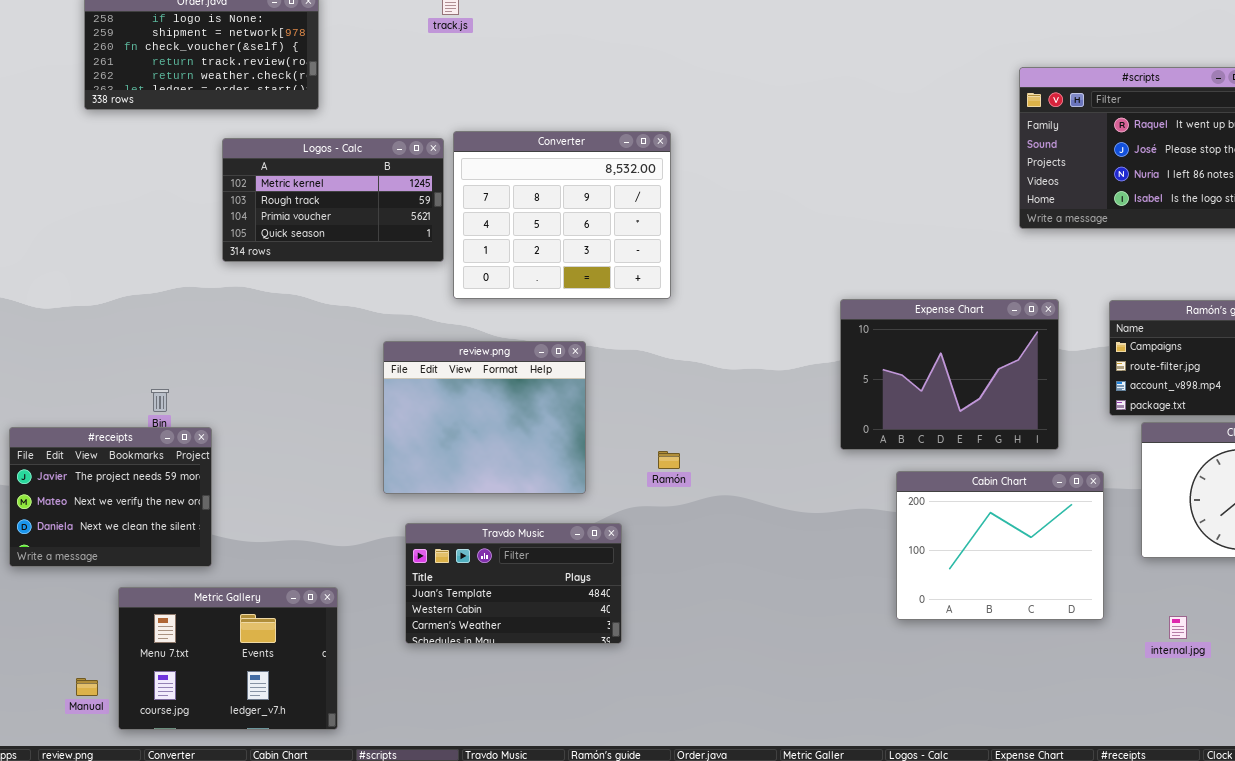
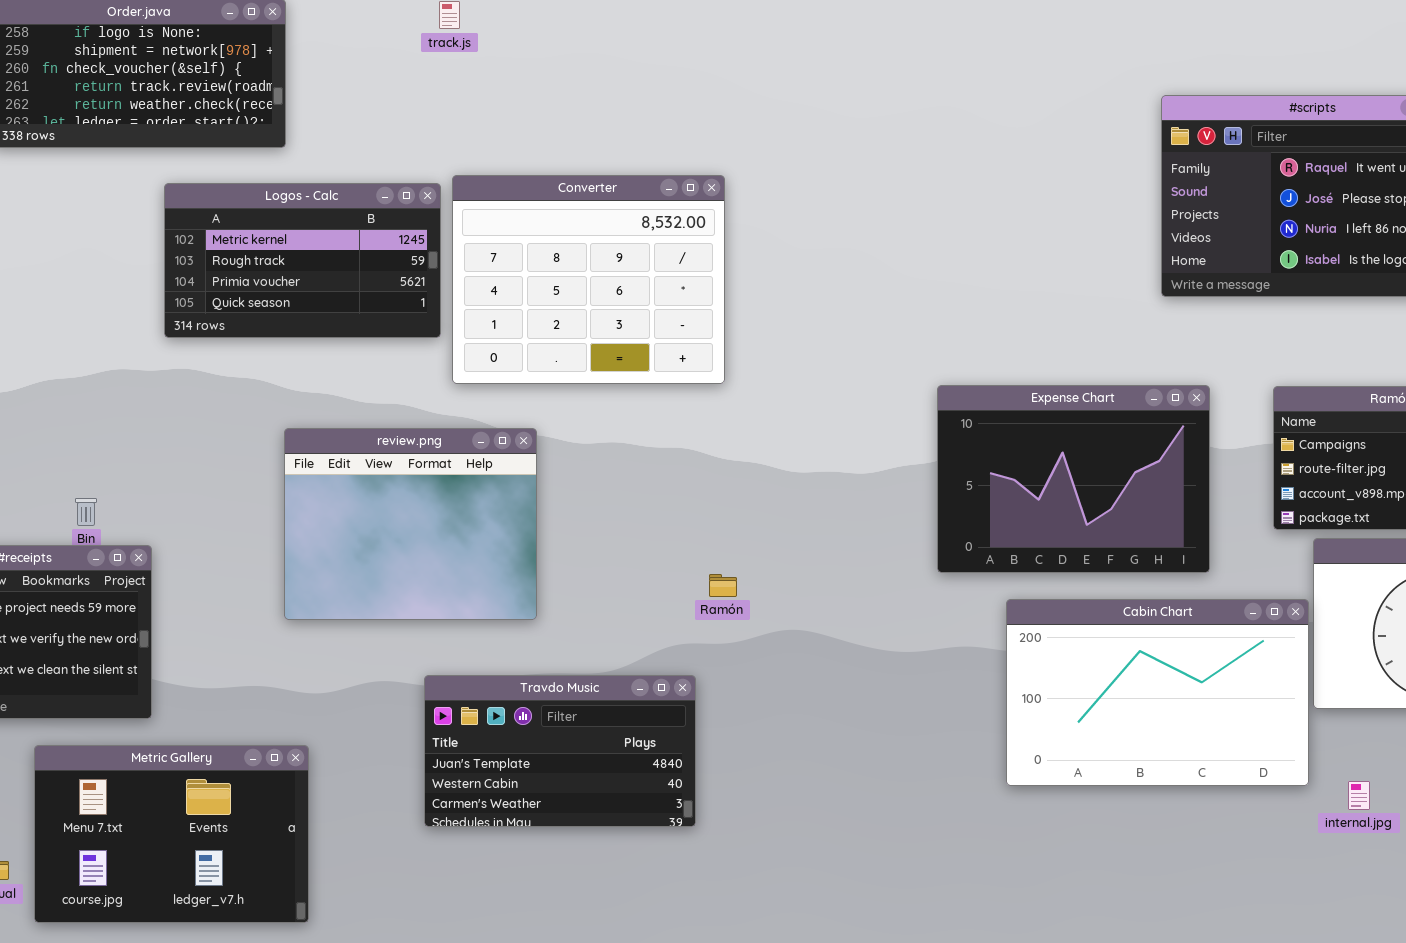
review.png: [383,341,586,494] -> [284,428,537,620], moved
Cabin Chart: [896,471,1104,620] -> [1006,599,1309,786], resized
Travdo Music: [405,523,622,644] -> [424,675,696,827], moved

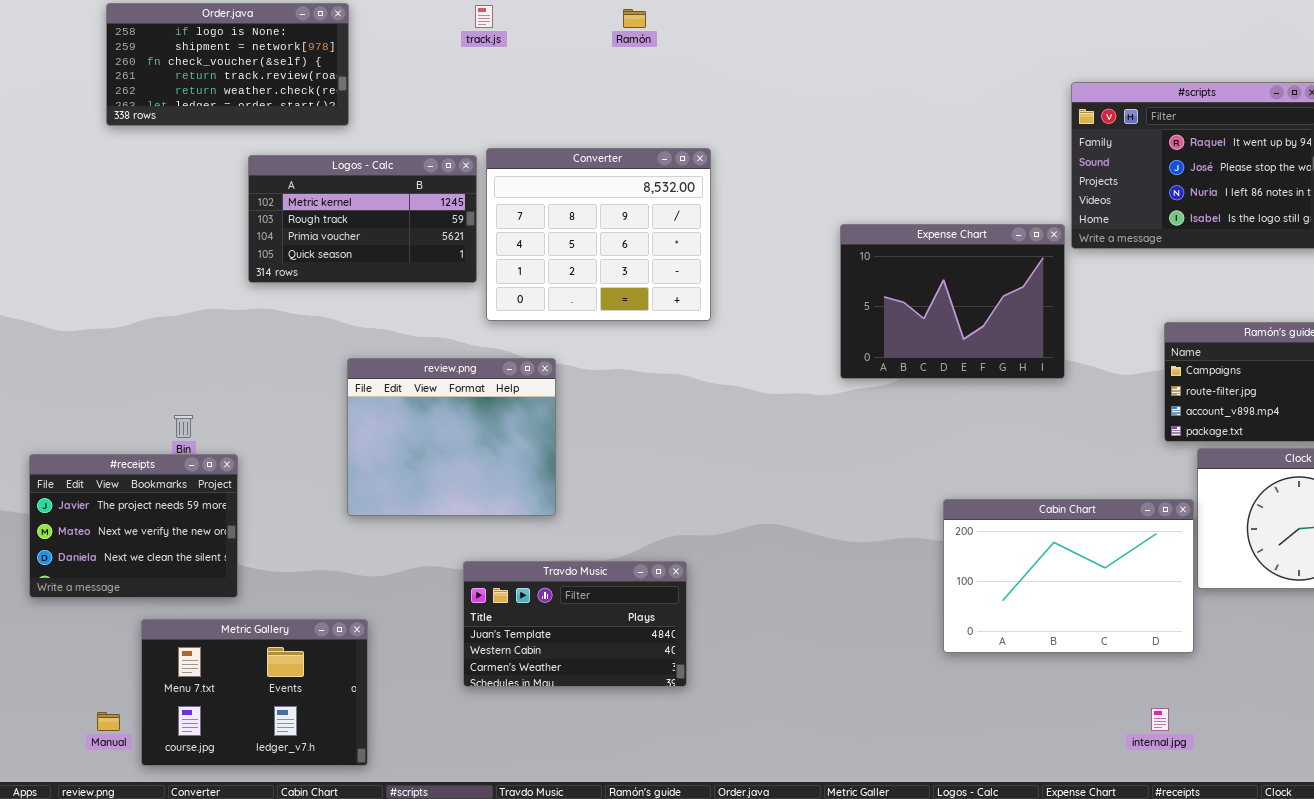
Expense Chart: [937,385,1210,573] -> [840,224,1065,379], moved
Ramón: [709,574,737,597] -> [623,9,646,28], moved
internal.jpg: [1348,781,1370,810] -> [1151,708,1169,731], moved

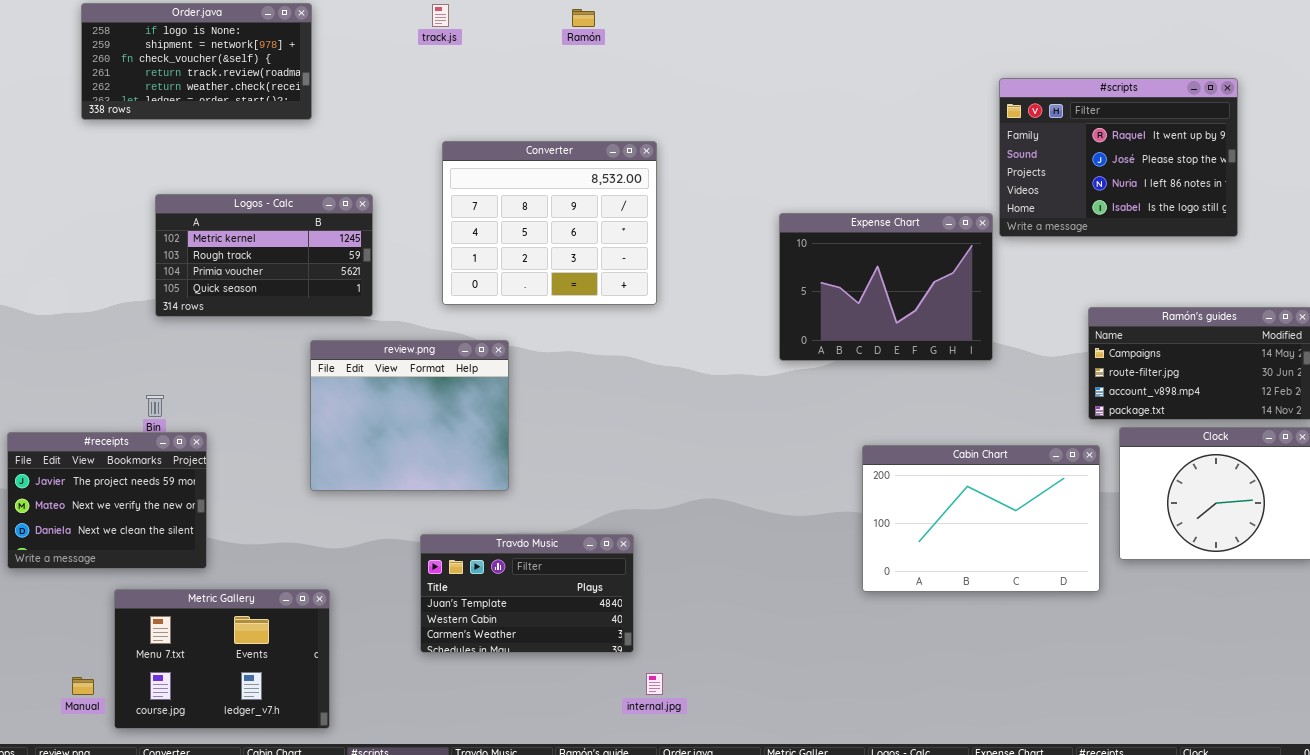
Logos - Calc: [248,155,477,283] -> [155,194,373,317], moved
Cabin Chart: [943,499,1194,653] -> [862,445,1100,592], moved
internal.jpg: [1151,708,1169,731] -> [646,673,663,695], moved

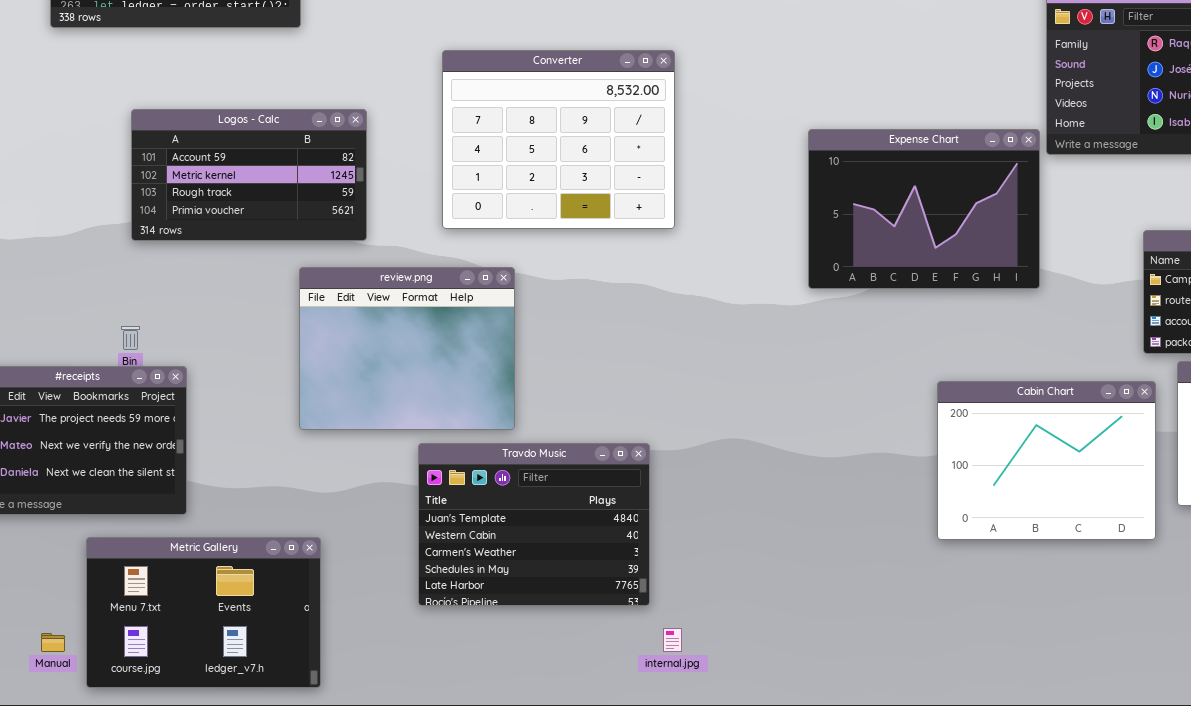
Logos - Calc: [155,194,373,317] -> [131,109,367,241], scrolled up 1 row
Cabin Chart: [862,445,1100,592] -> [937,381,1156,540], resized
Travdo Music: [420,534,634,653] -> [418,443,650,606], resized

